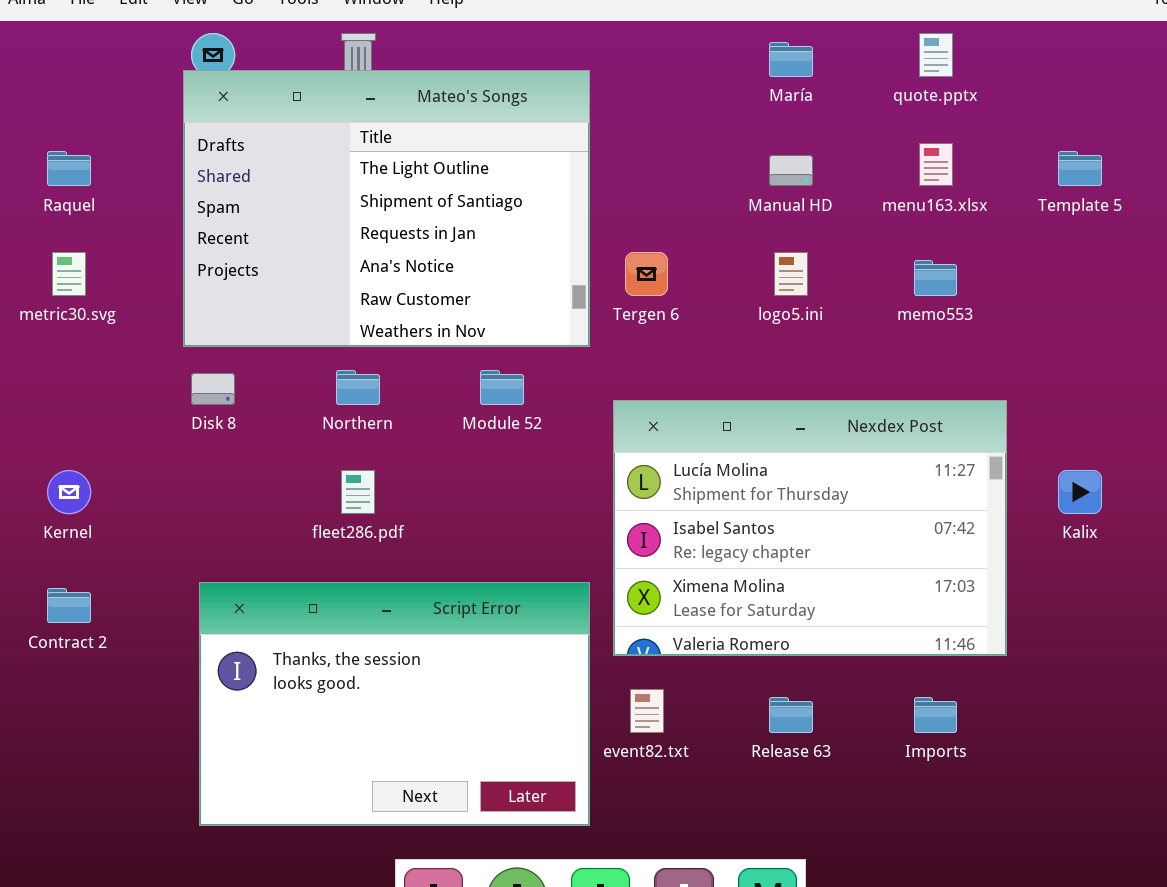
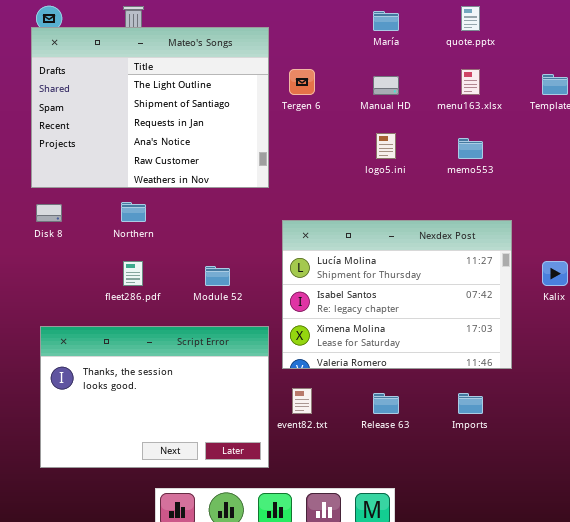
Tergen 6: [625,252,668,296] -> [289,69,315,95], moved
Module 52: [480,370,524,405] -> [205,266,230,286], moved

